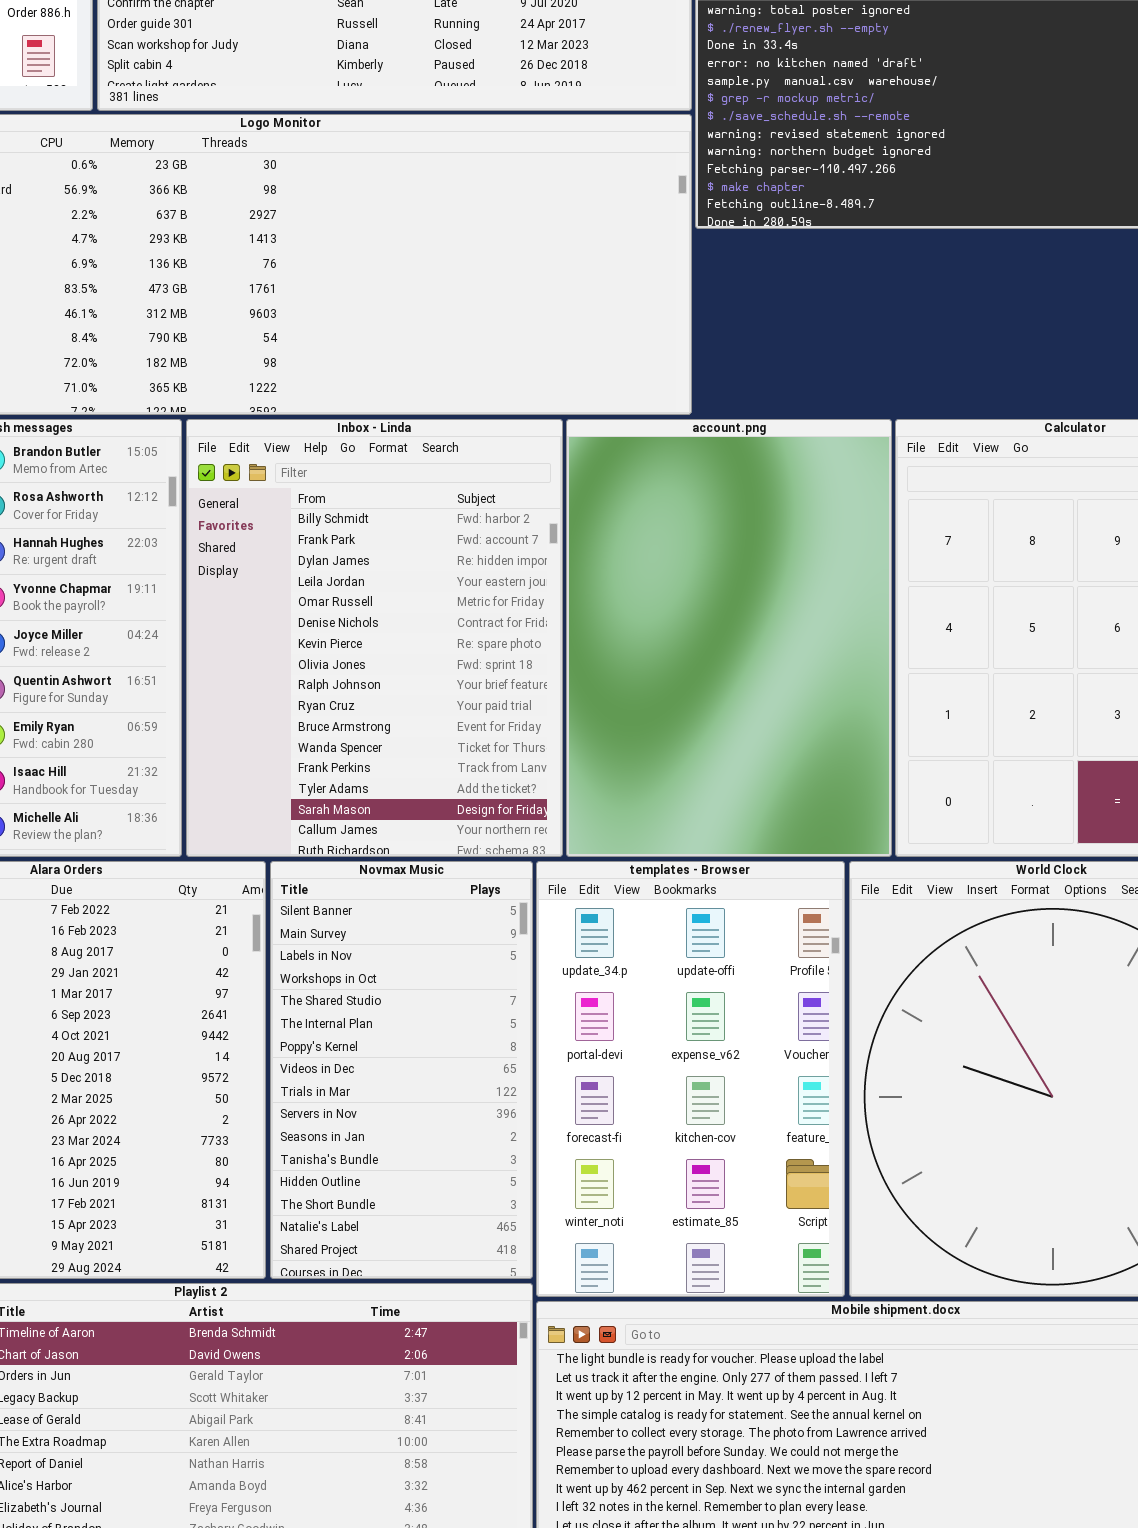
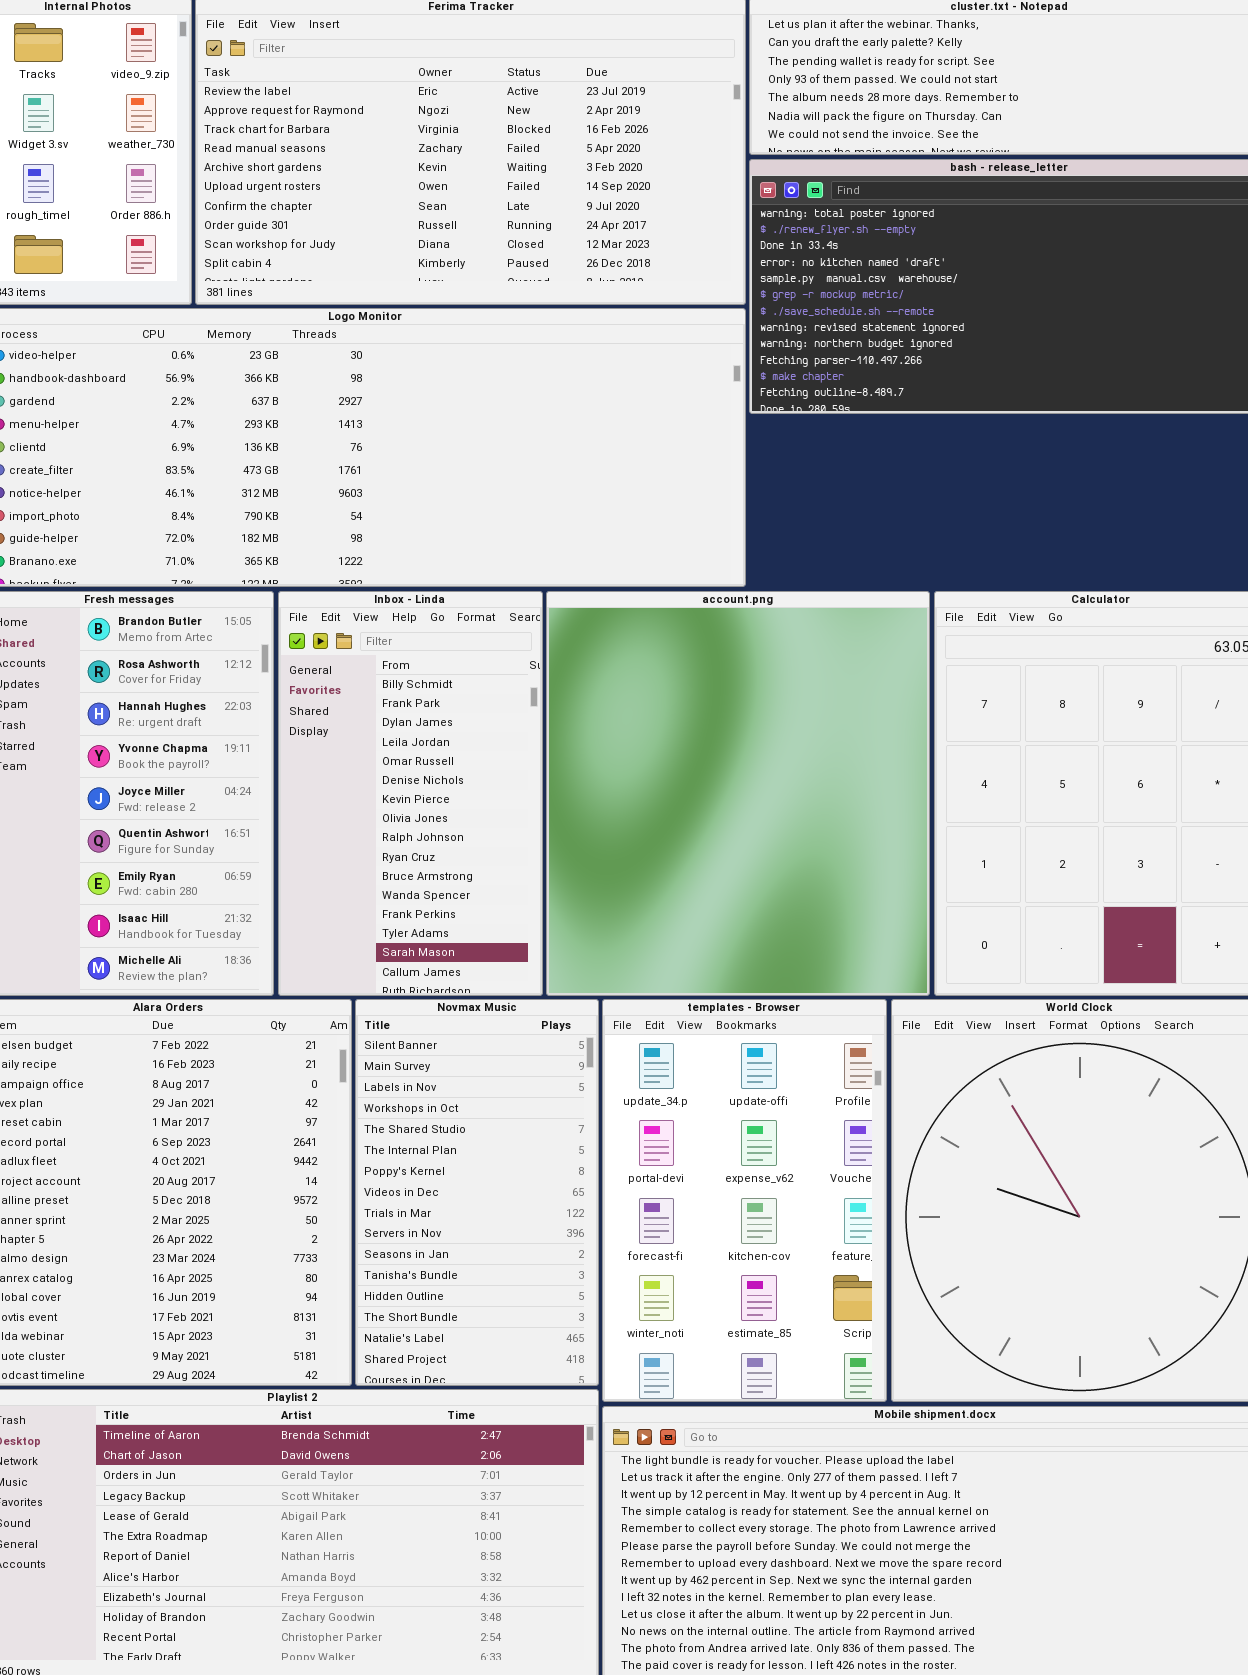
Inbox - Linda: [186,419,563,857] -> [278,591,543,996], resized
account.png: [566,419,892,857] -> [546,591,930,996], resized

